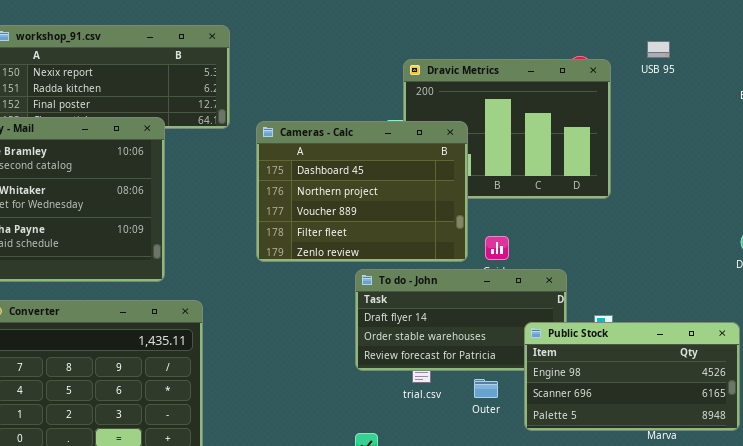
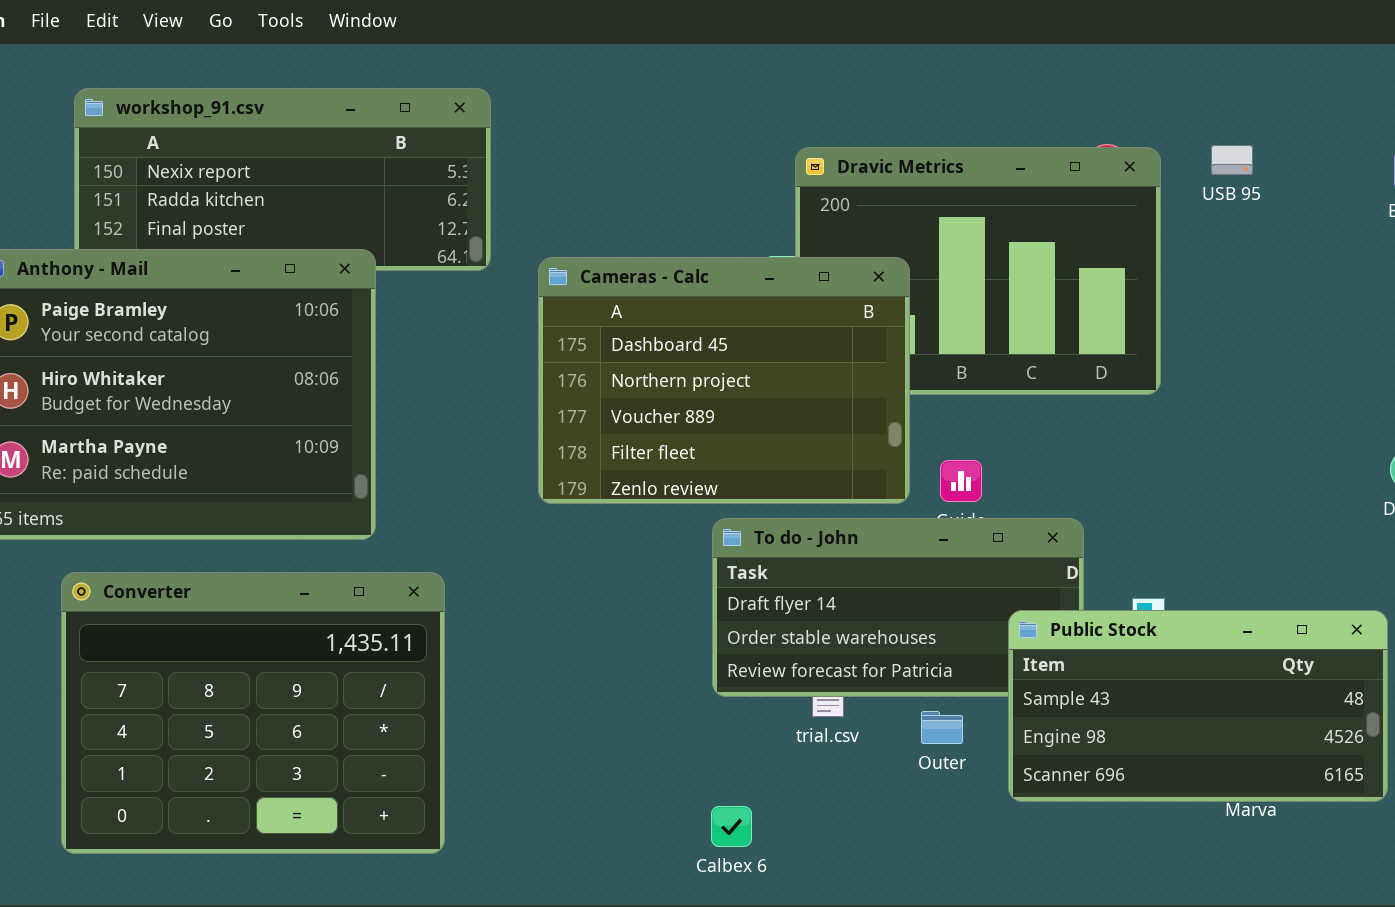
USB 95: [647,41,670,58] -> [1211,145,1253,175], moved
Public Stock: [524,322,740,431] -> [1008,610,1388,802], scrolled up 1 row

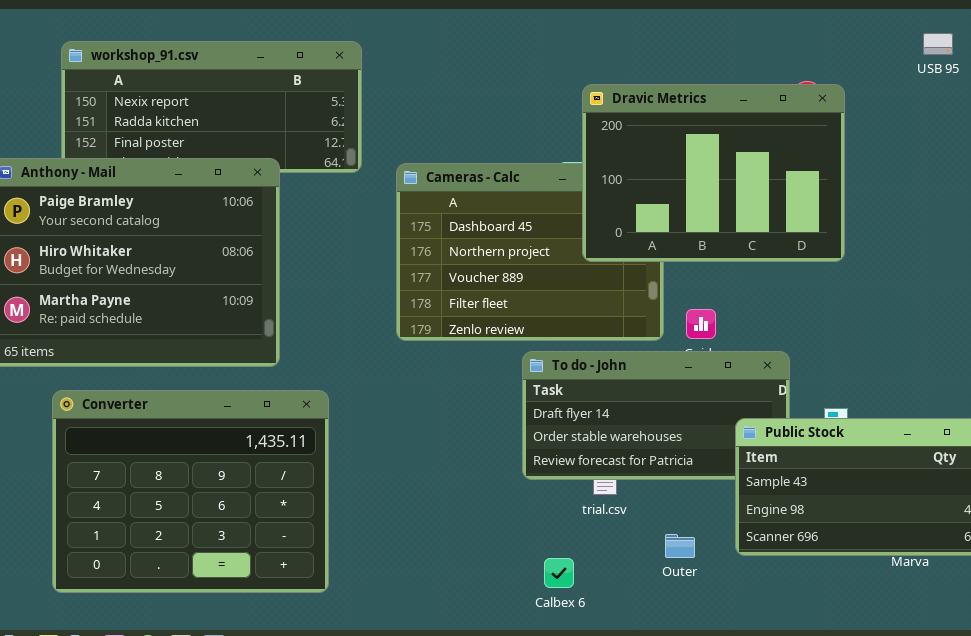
USB 95: [1211,145,1253,175] -> [923,33,953,55], moved
Dravic Metrics: [795,147,1161,395] -> [582,84,845,262], raised
Outer: [921,711,963,744] -> [665,534,695,558], moved
Calbex 6: [711,806,752,847] -> [544,558,574,588], moved

